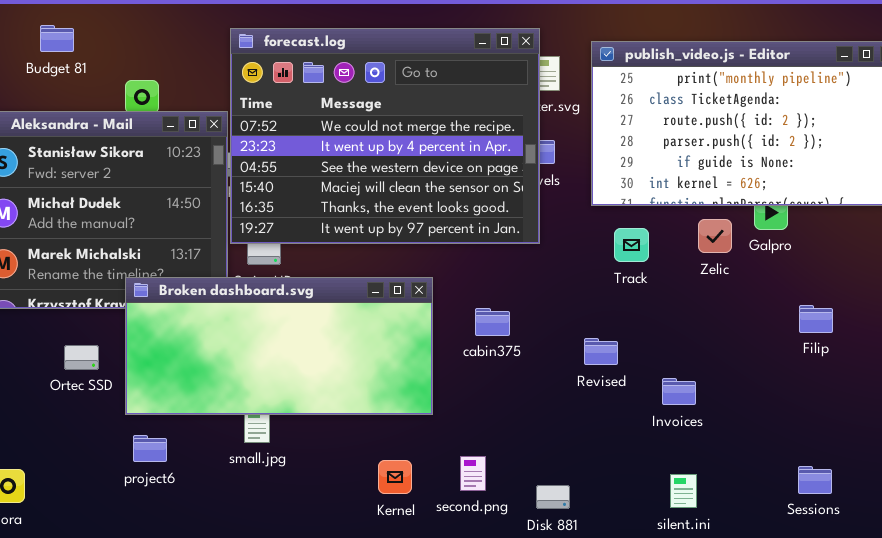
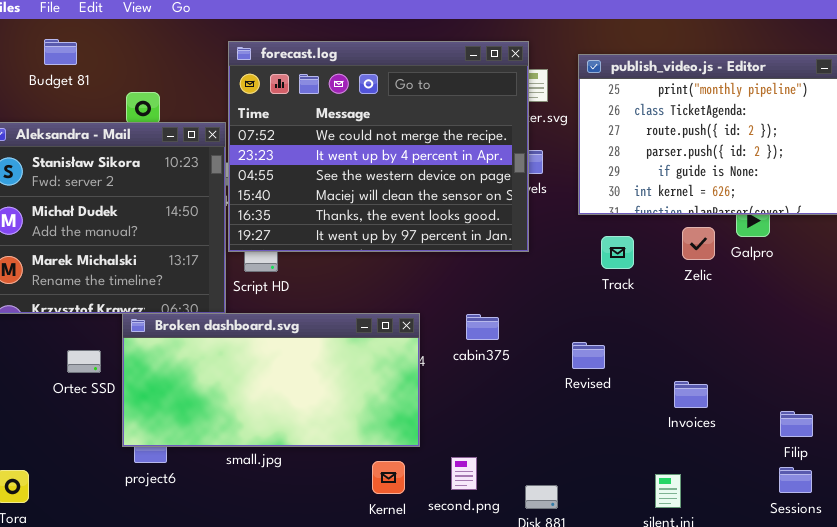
Broken dashboard.svg: [125,277,433,415] -> [122,313,420,447], moved
Filip: [799,305,833,333] -> [780,411,813,437], moved
Invoices: [662,378,696,405] -> [674,381,708,408], moved

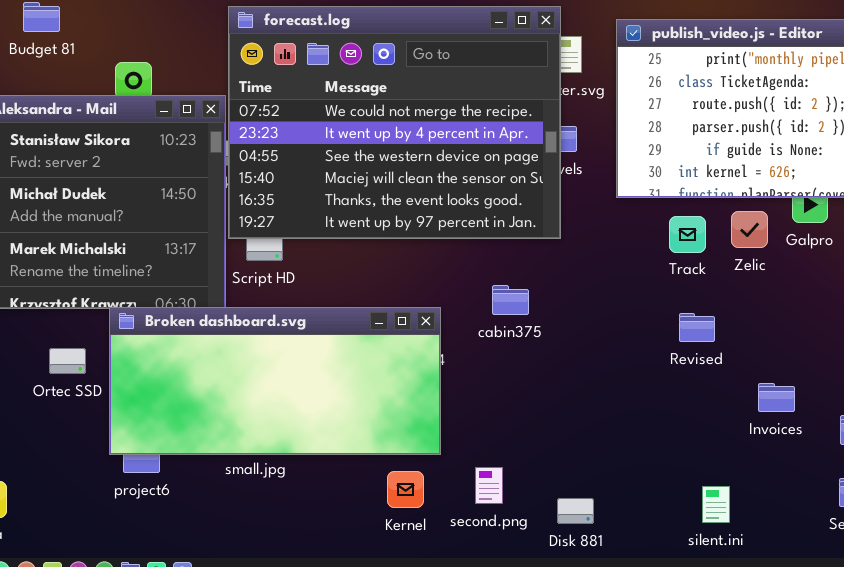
Track: [601,236,634,269] -> [669,216,706,253], moved
cabin375: [466,314,499,340] -> [492,285,529,315], moved
Revised: [572,342,605,369] -> [679,313,715,342], moved
Invoices: [674,381,708,408] -> [758,383,795,412], moved

